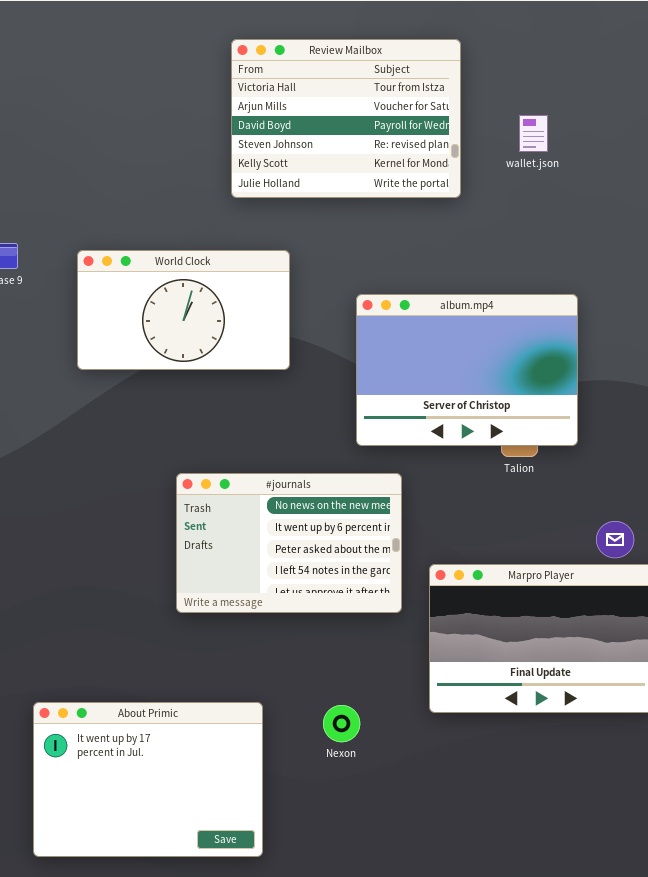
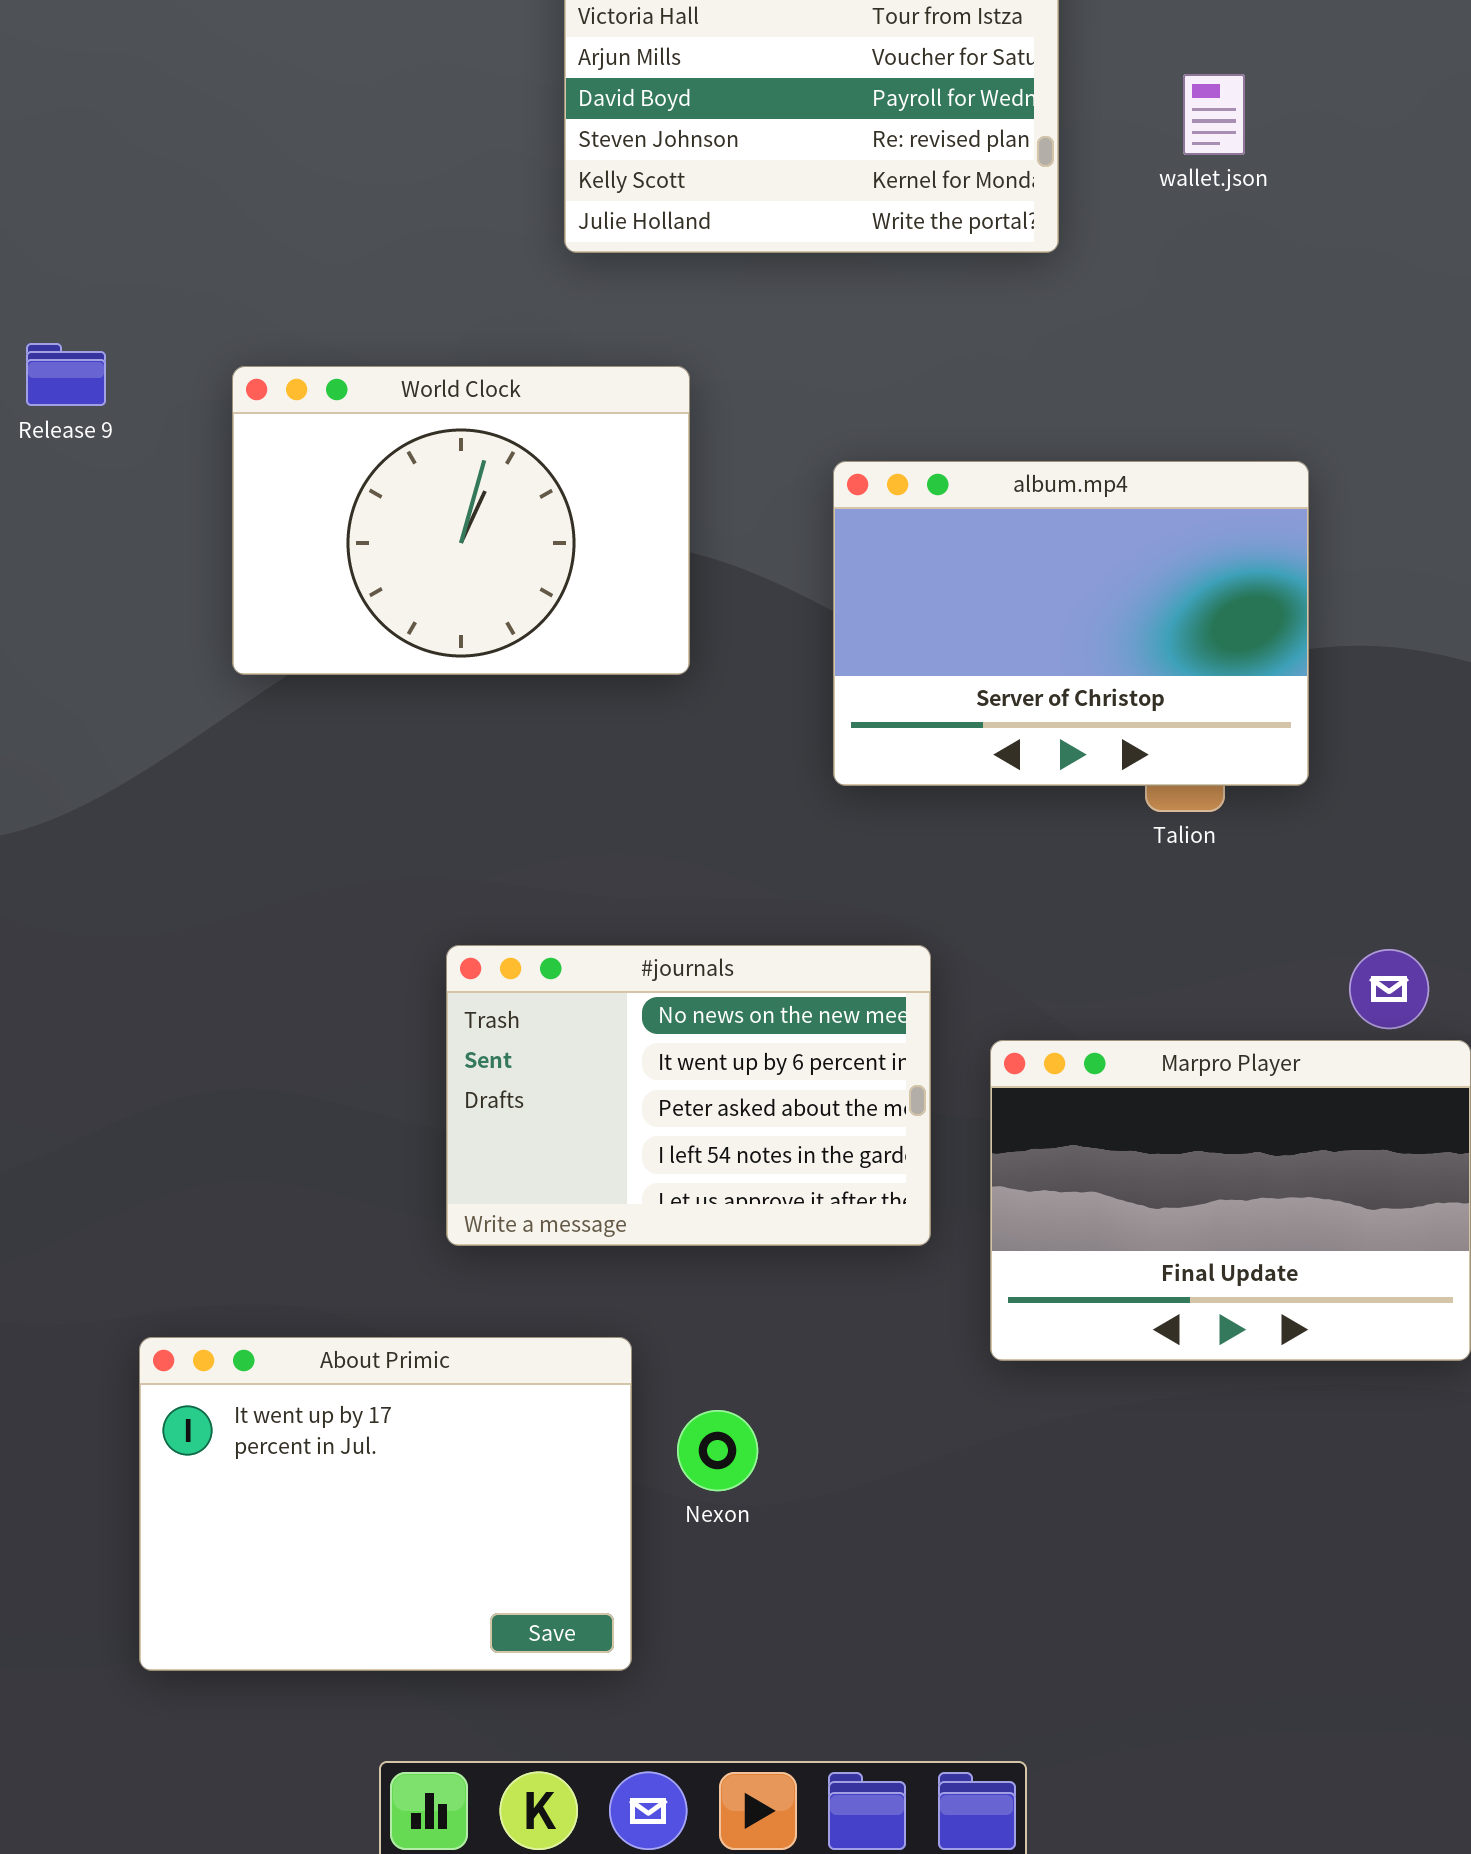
World Clock: [77,250,290,370] -> [232,366,690,675], resized
#journals: [176,473,402,613] -> [446,945,931,1246], moved
Nexon: [323,705,360,742] -> [677,1410,758,1491], moved

